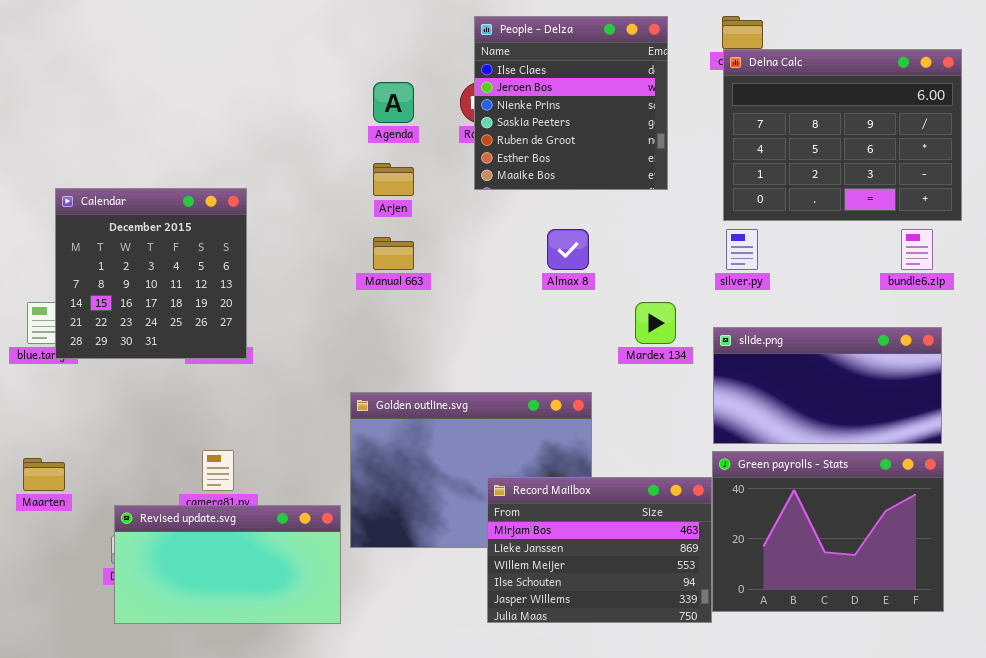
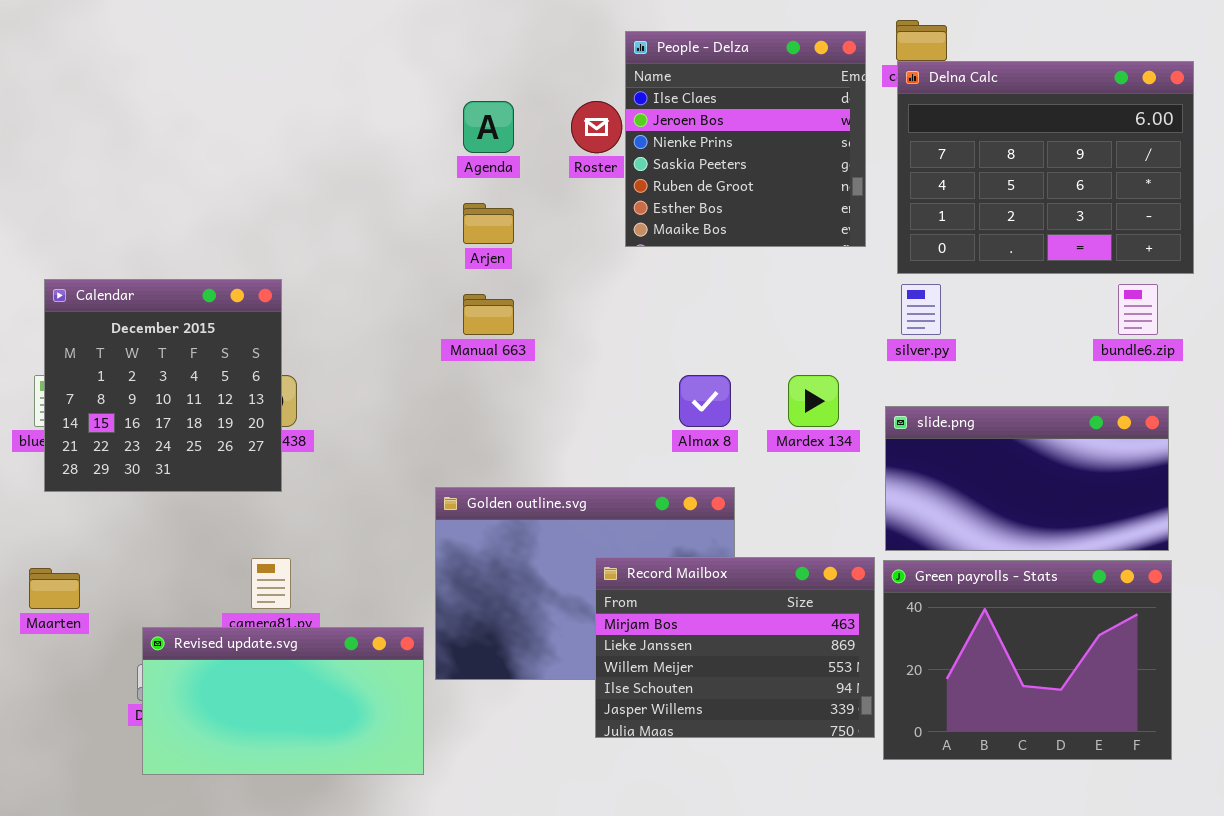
People - Delza: [474,16,668,190] -> [625,31,866,247], moved
Calendar: [55,188,247,359] -> [44,279,282,492], moved
Almax 8: [547,229,589,270] -> [679,375,731,427], moved
Record Mailbox: [487,477,712,623] -> [595,557,875,738], moved

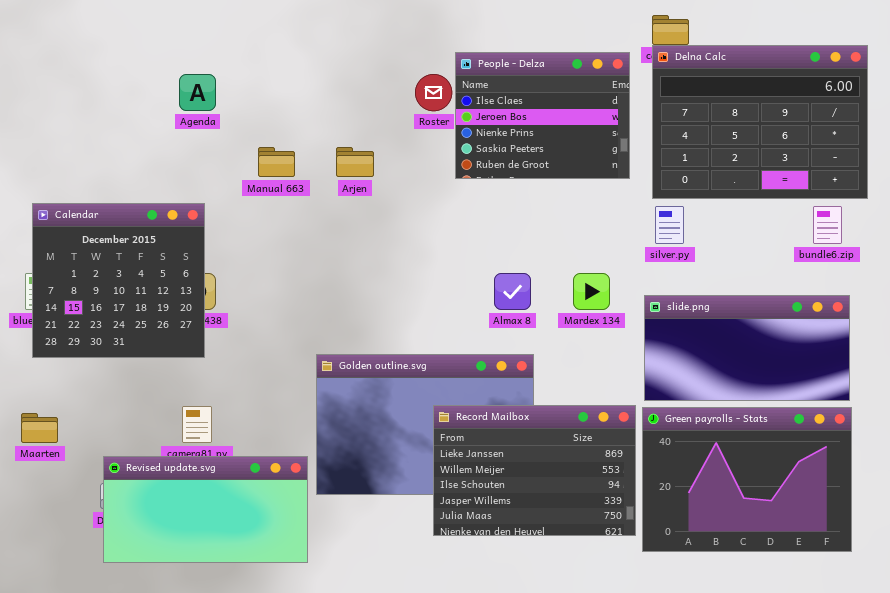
People - Delza: [625,31,866,247] -> [455,52,630,179], resized
Agenda: [463,101,514,153] -> [179,74,216,111], moved
Manual 663: [463,294,514,335] -> [258,147,295,177], moved
Record Mailbox: [595,557,875,738] -> [433,405,636,536], scrolled down 1 row

